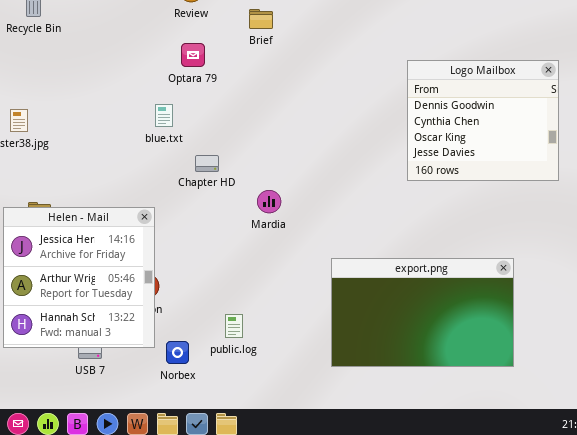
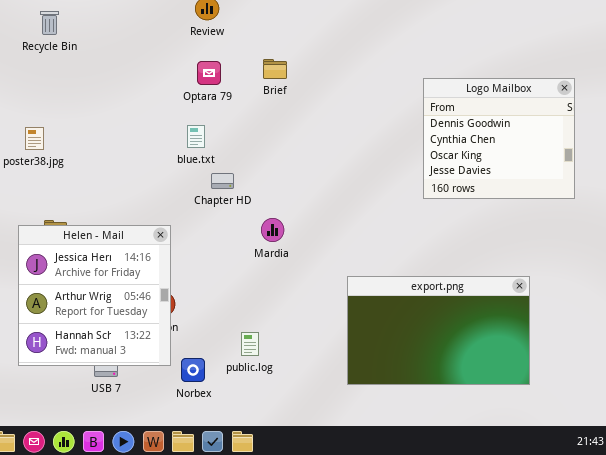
Brief: [249,9,273,29] -> [263,59,287,79], moved
blue.txt: [155,104,173,127] -> [187,125,205,148], moved
Mardia: [257,190,281,213] -> [261,218,284,242], moved

